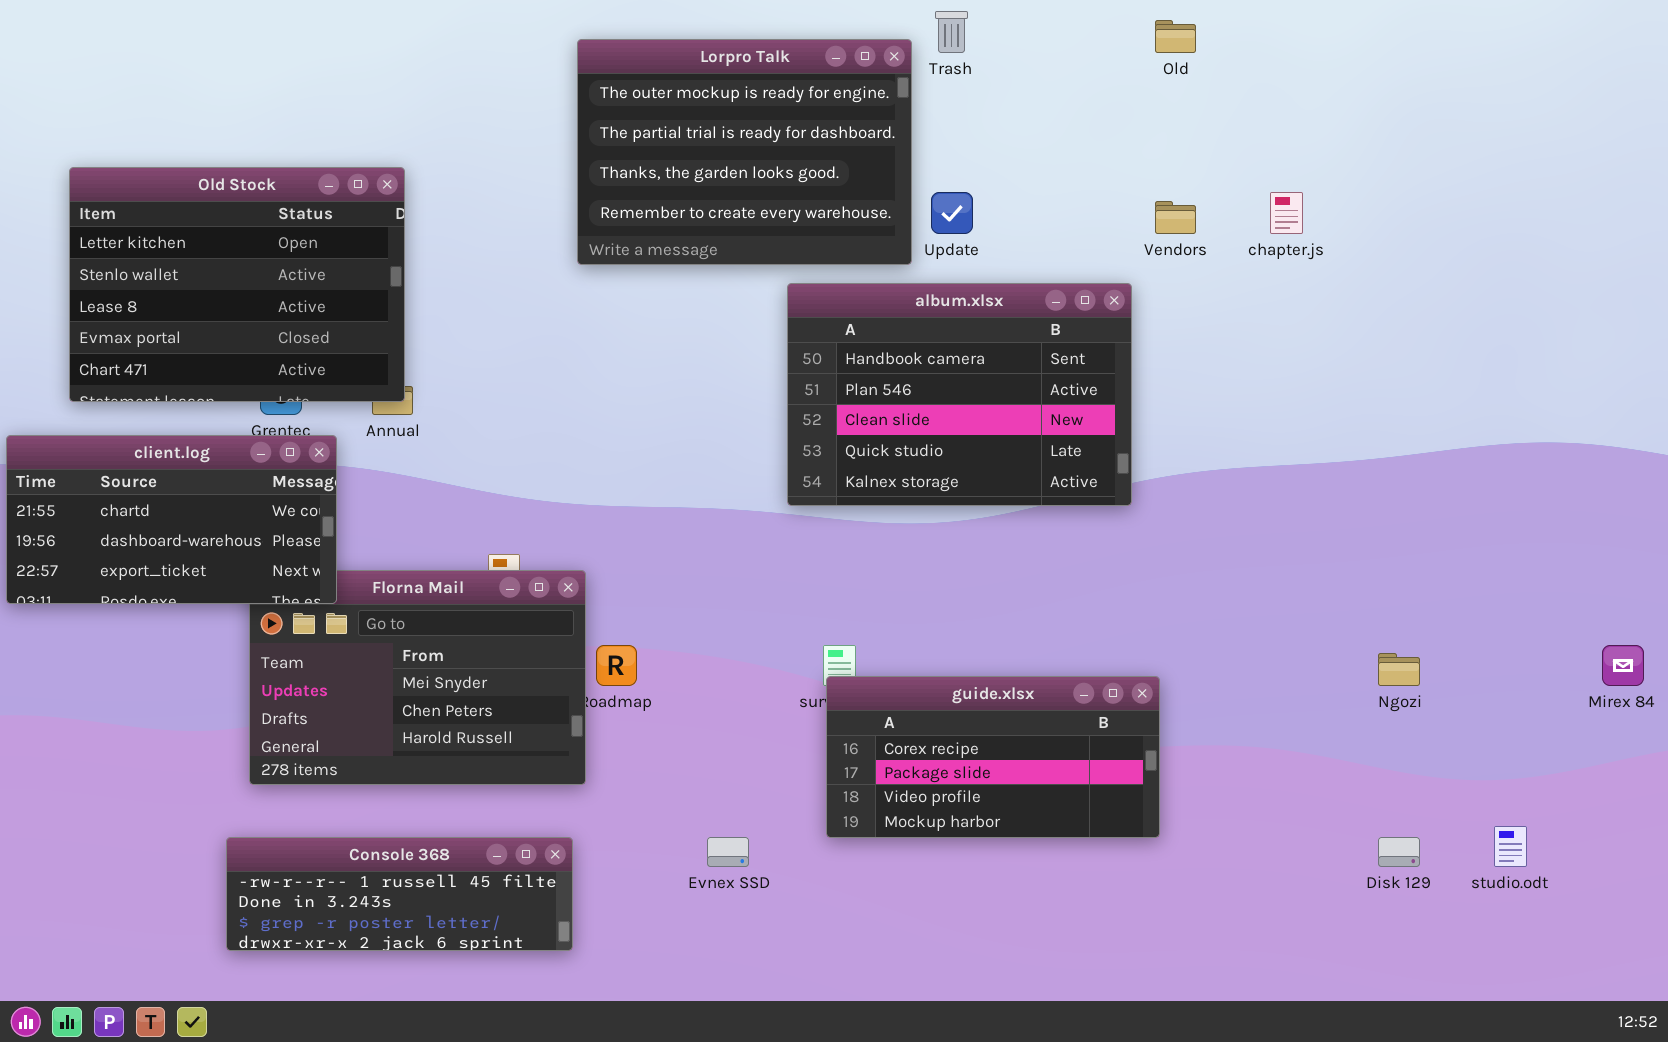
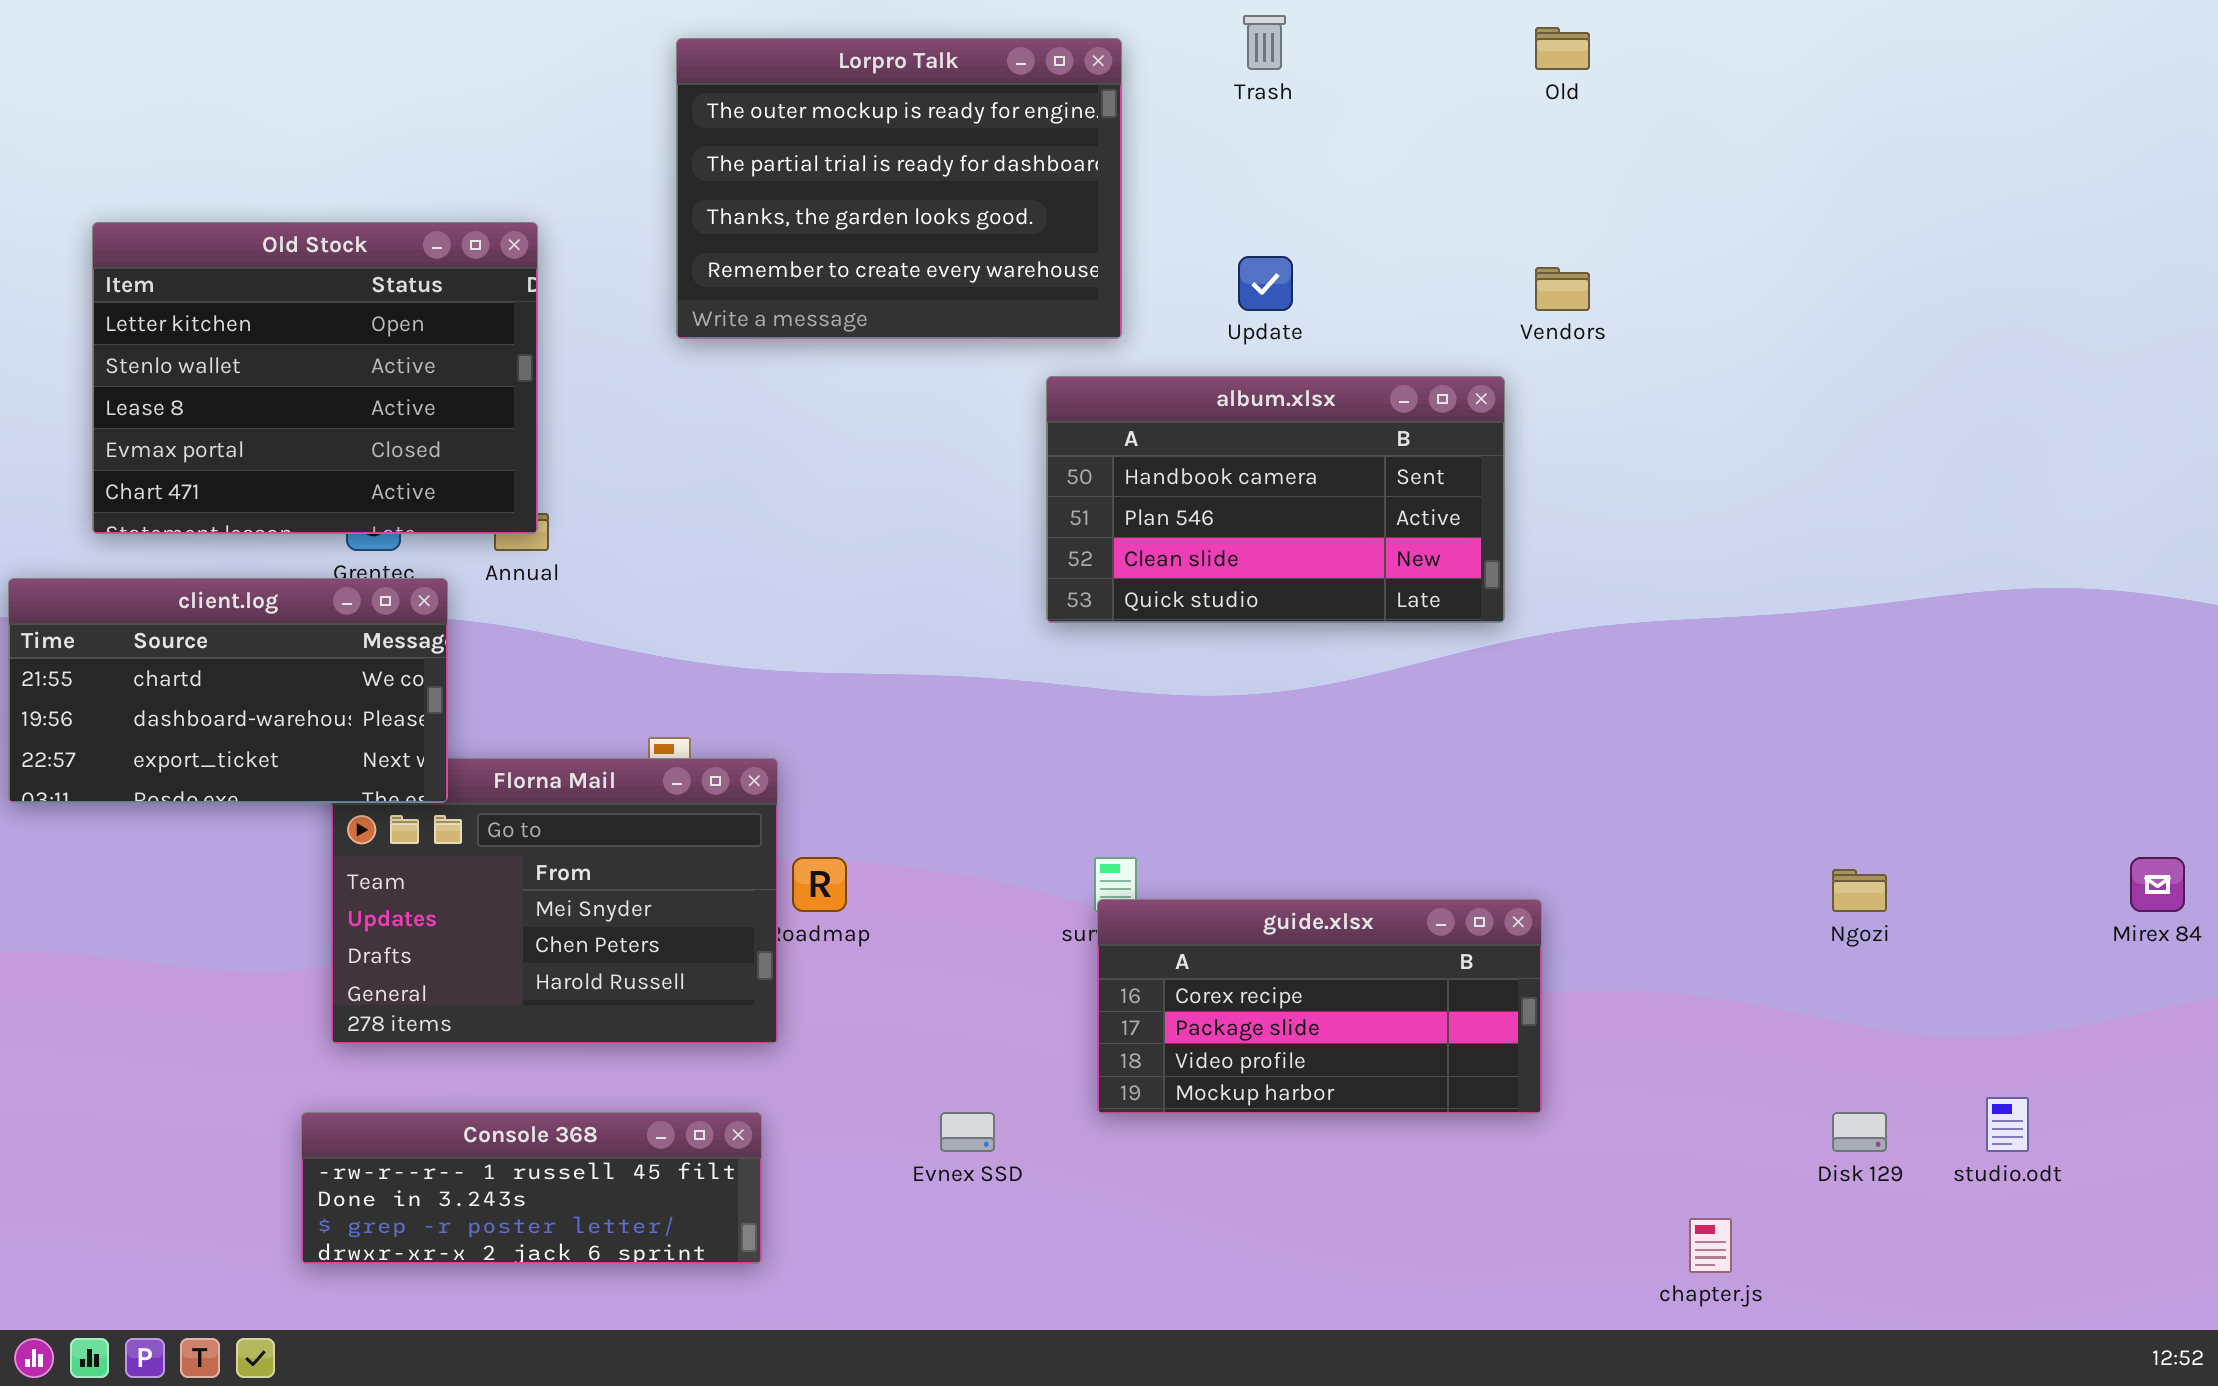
Lorpro Talk: [577,39,912,265] -> [676,38,1122,339], moved
chapter.js: [1270,192,1303,234] -> [1689,1218,1732,1273], moved
album.xlsx: [787,283,1132,506] -> [1046,376,1505,623], resized

